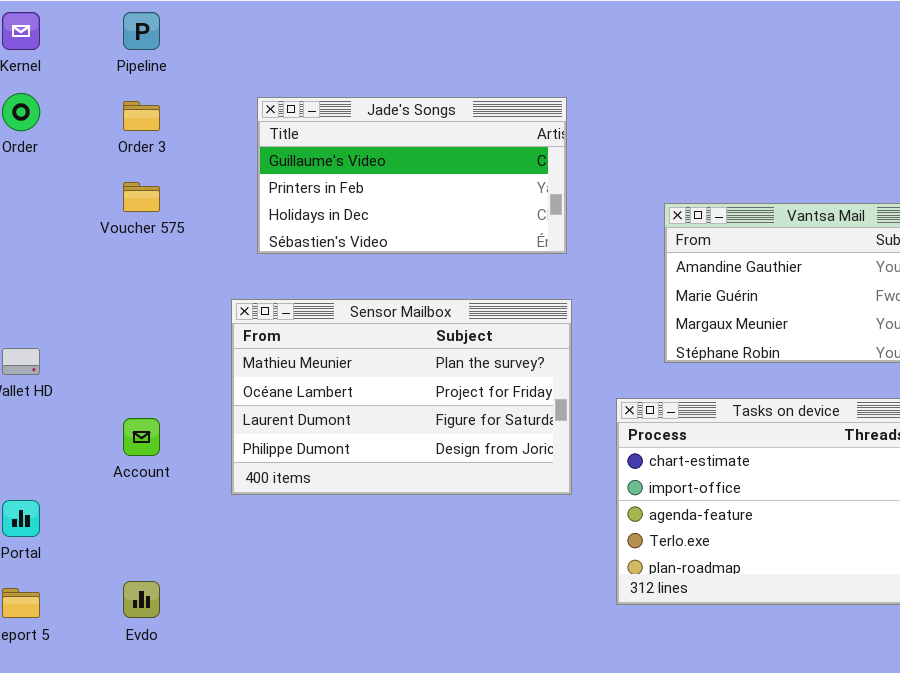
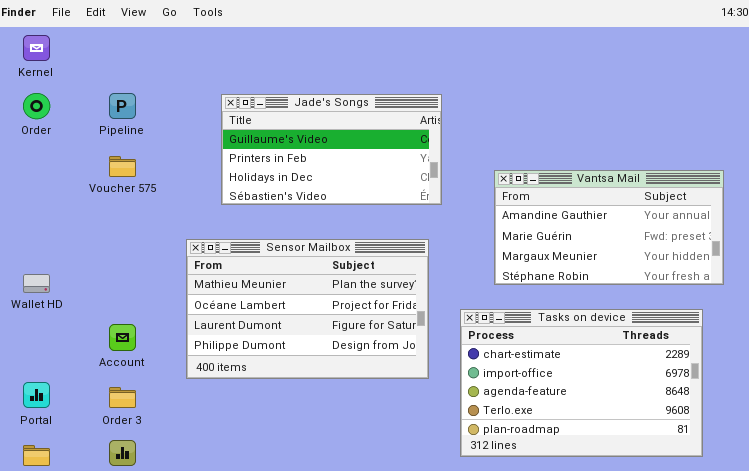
Pipeline: [123,12,160,50] -> [109,93,136,119], moved
Jade's Songs: [257,97,567,254] -> [221,94,442,205], moved
Order 3: [123,101,160,131] -> [109,387,136,408], moved

